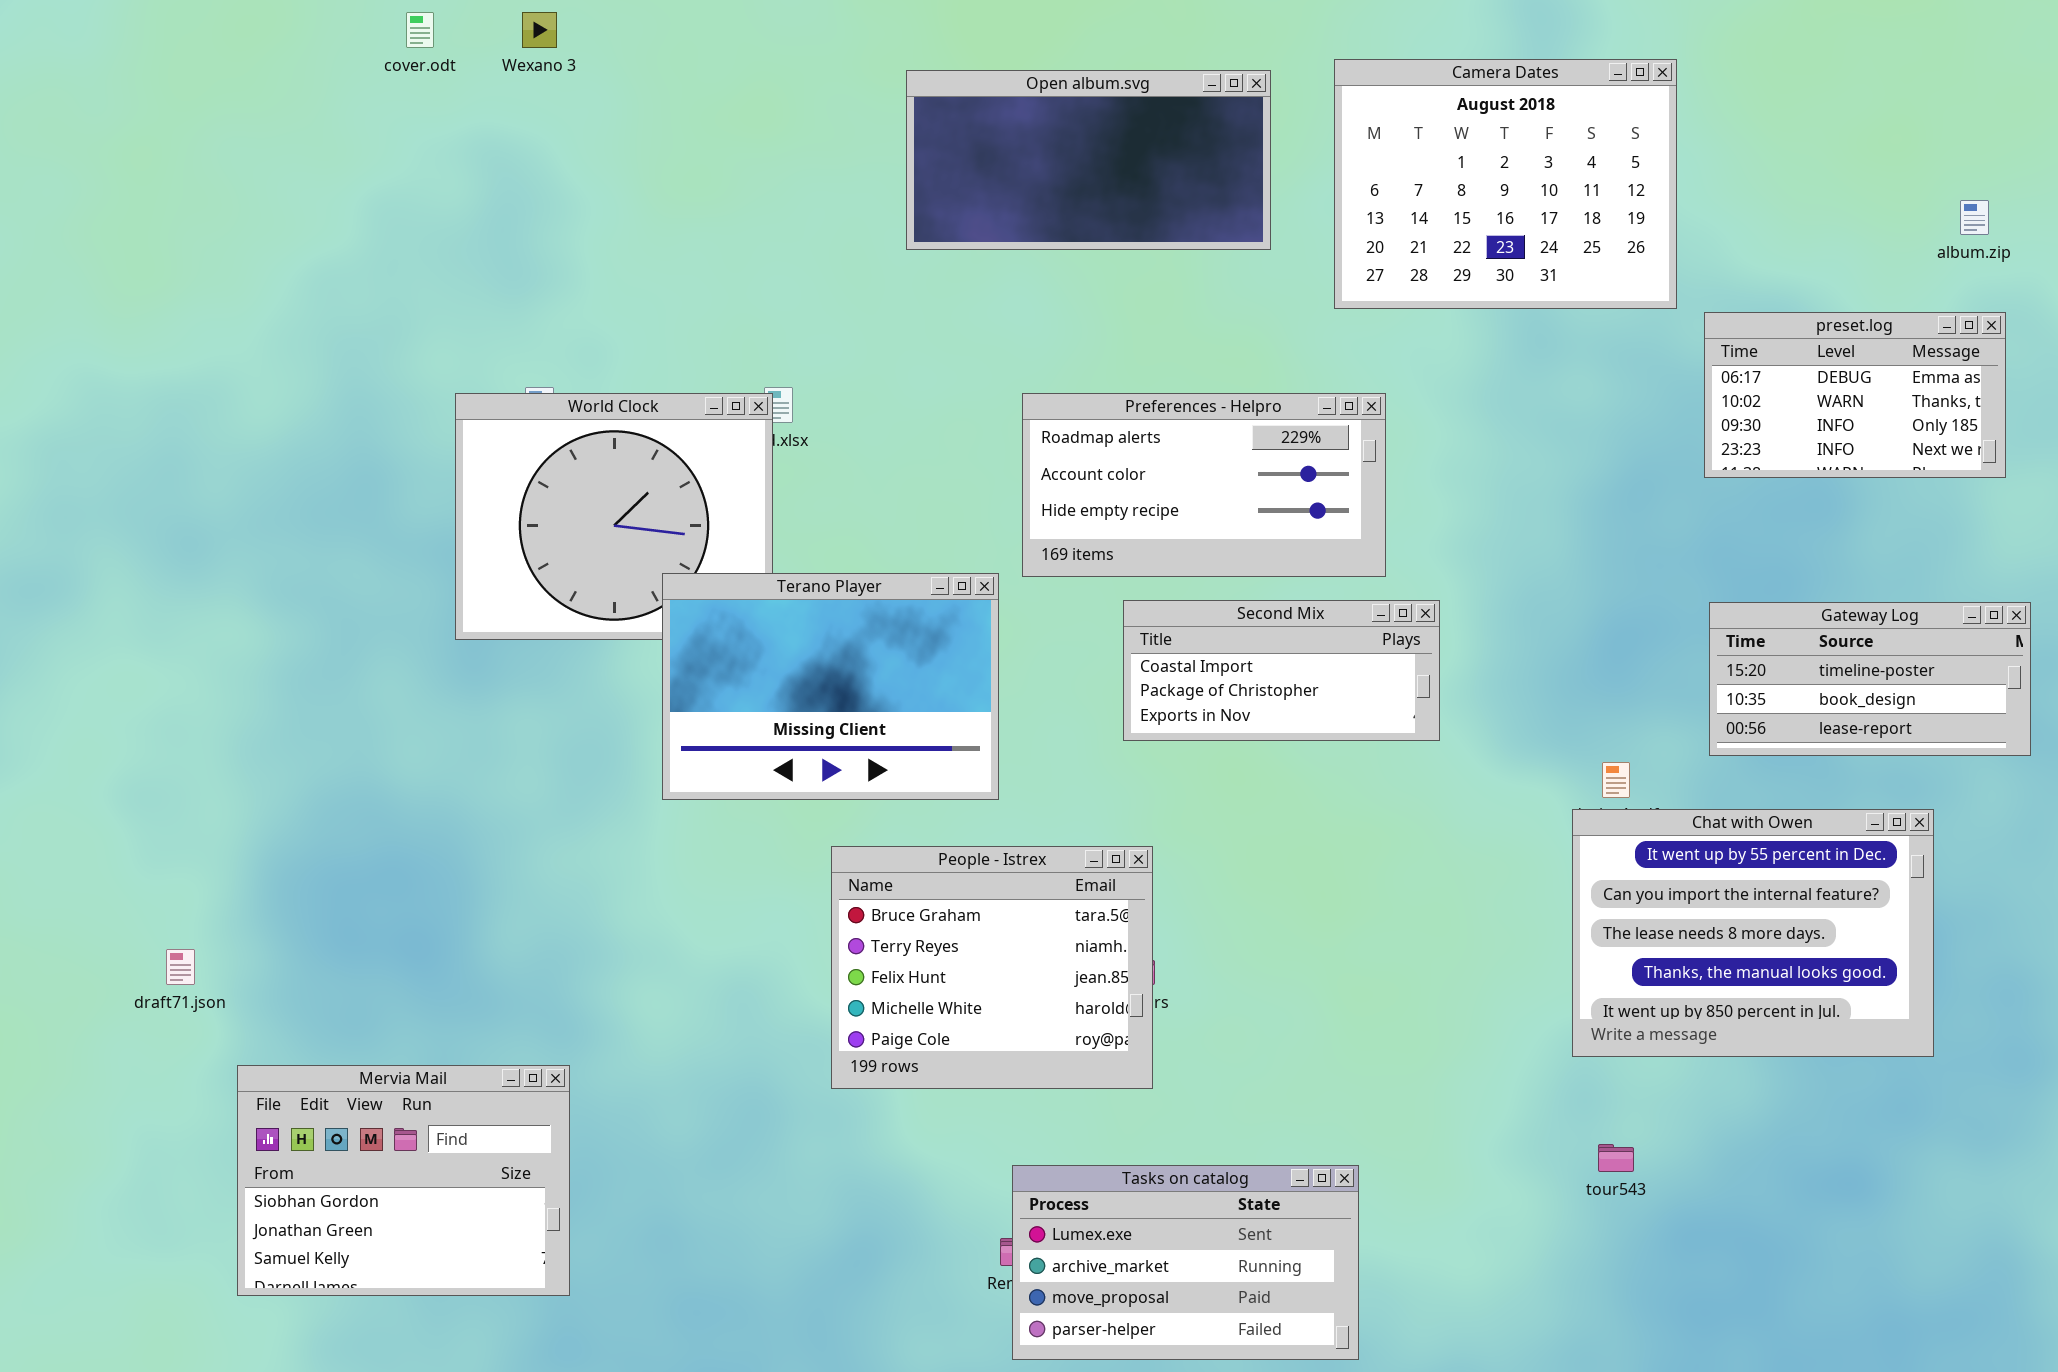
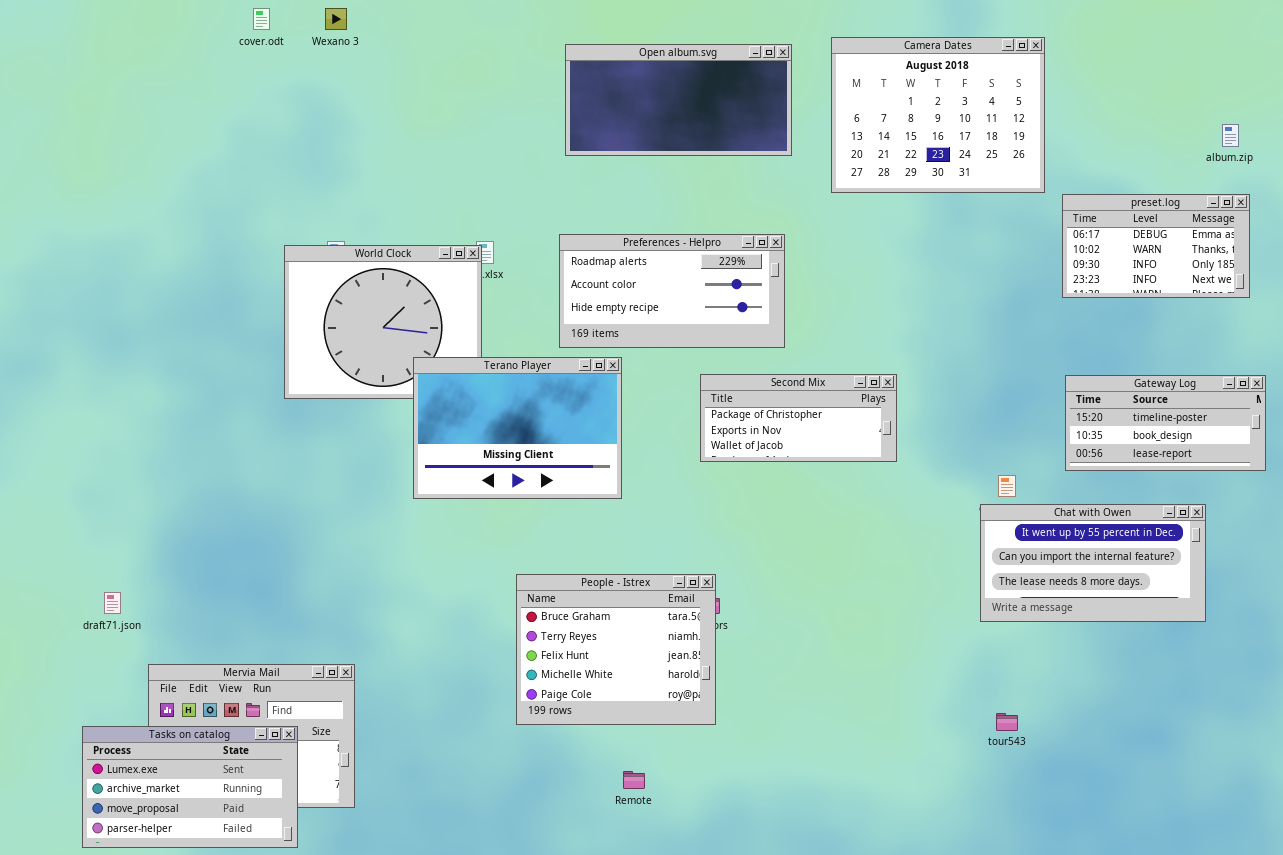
Preferences - Helpro: [1022,393,1386,577] -> [559,234,785,348], moved
Second Mix: [1123,600,1440,741] -> [700,374,897,462], scrolled down 1 row
Chat with Owen: [1572,809,1934,1057] -> [980,504,1206,622], resized
People - Istrex: [831,846,1153,1089] -> [516,574,716,725], moved
Tasks on catalog: [1012,1165,1359,1360] -> [82,726,298,848], moved

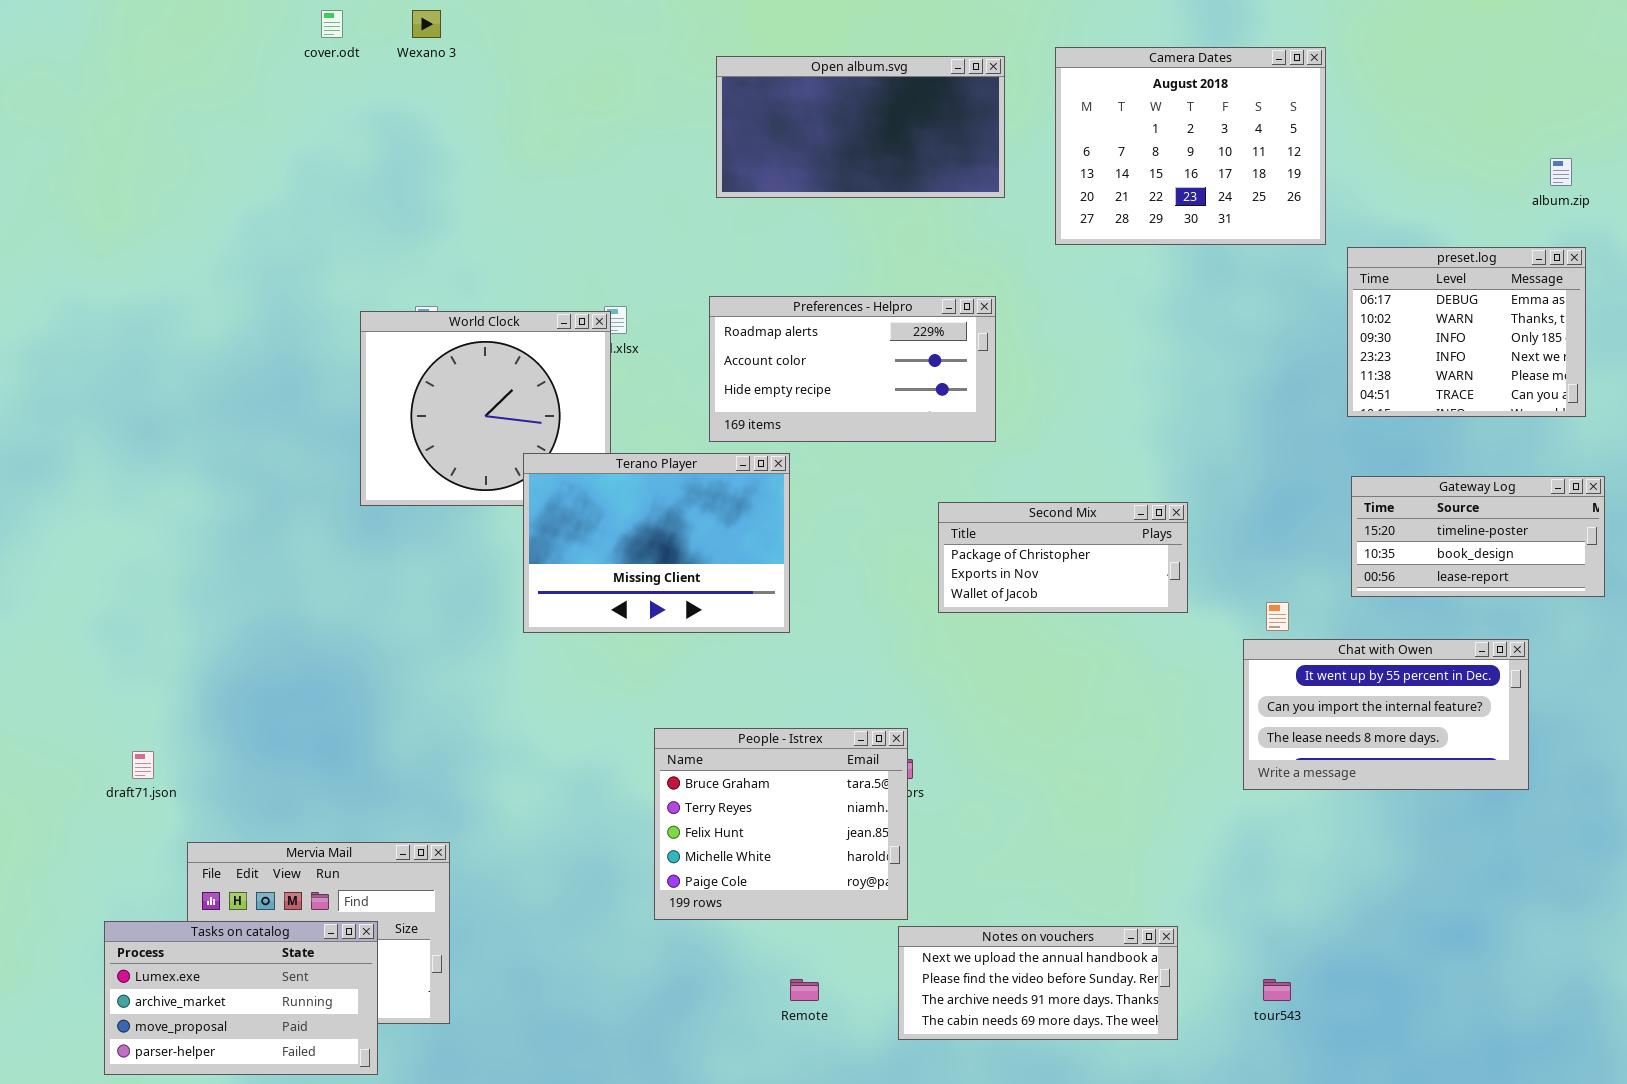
preset.log: [1062,194,1250,298] -> [1347,247,1586,417], resized
Second Mix: [700,374,897,462] -> [938,502,1188,613], moved
tour543: [996,713,1018,731] -> [1263,979,1291,1001], moved
Notes on vouchers: none -> [898,926,1178,1040], opened

